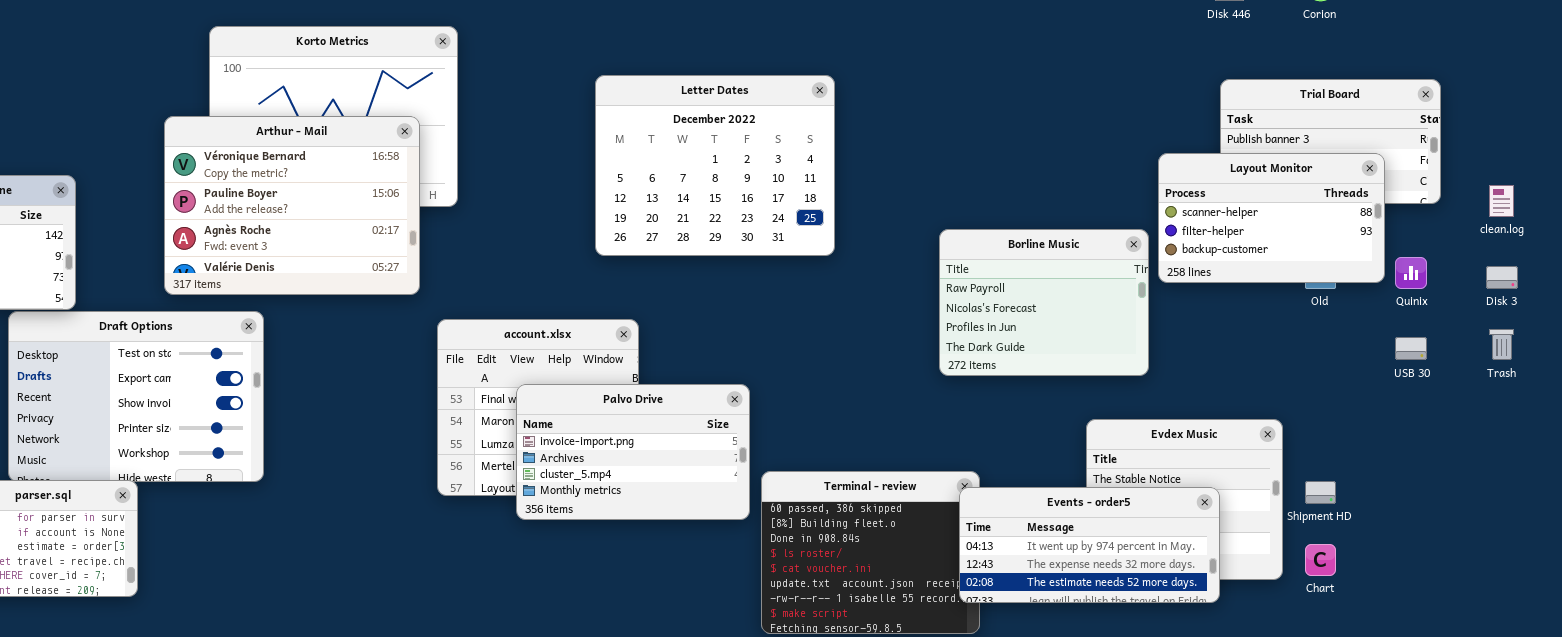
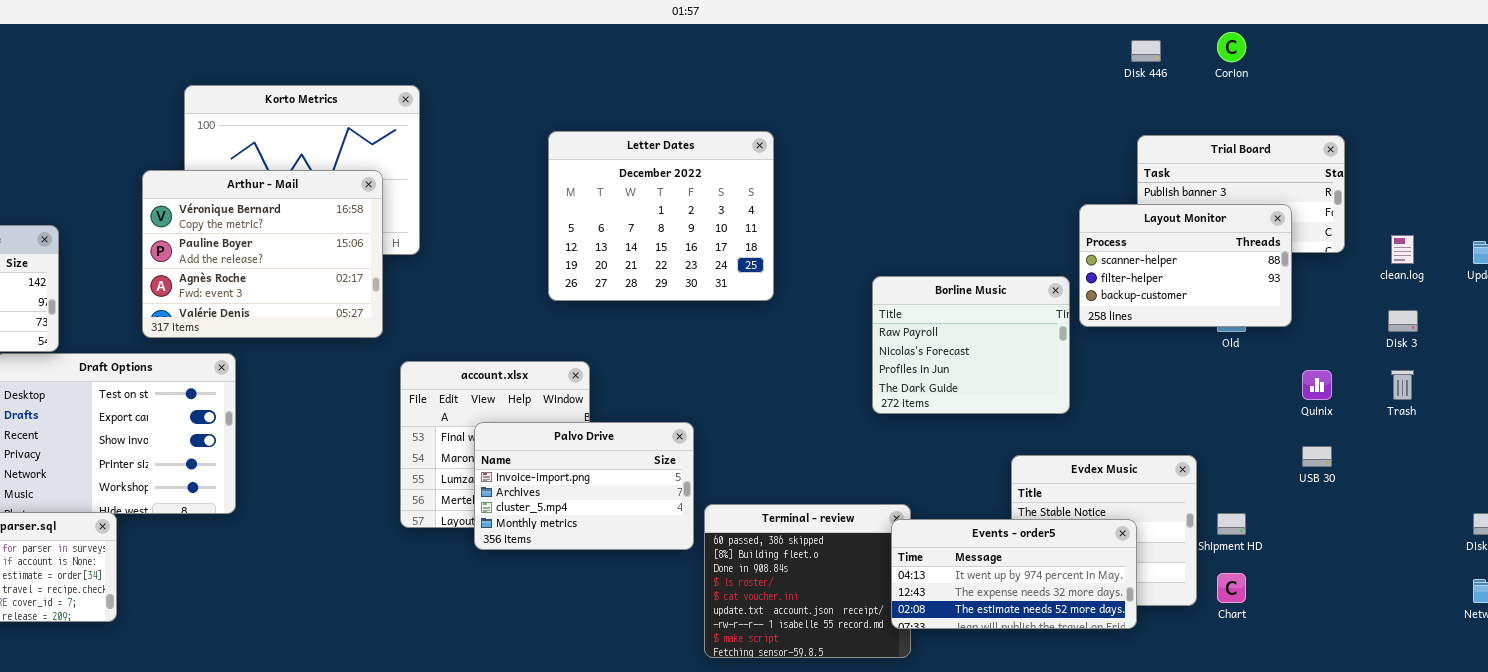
Quinix: [1395,257,1427,289] -> [1302,370,1332,400], moved
USB 30: [1395,337,1427,360] -> [1302,446,1332,467], moved

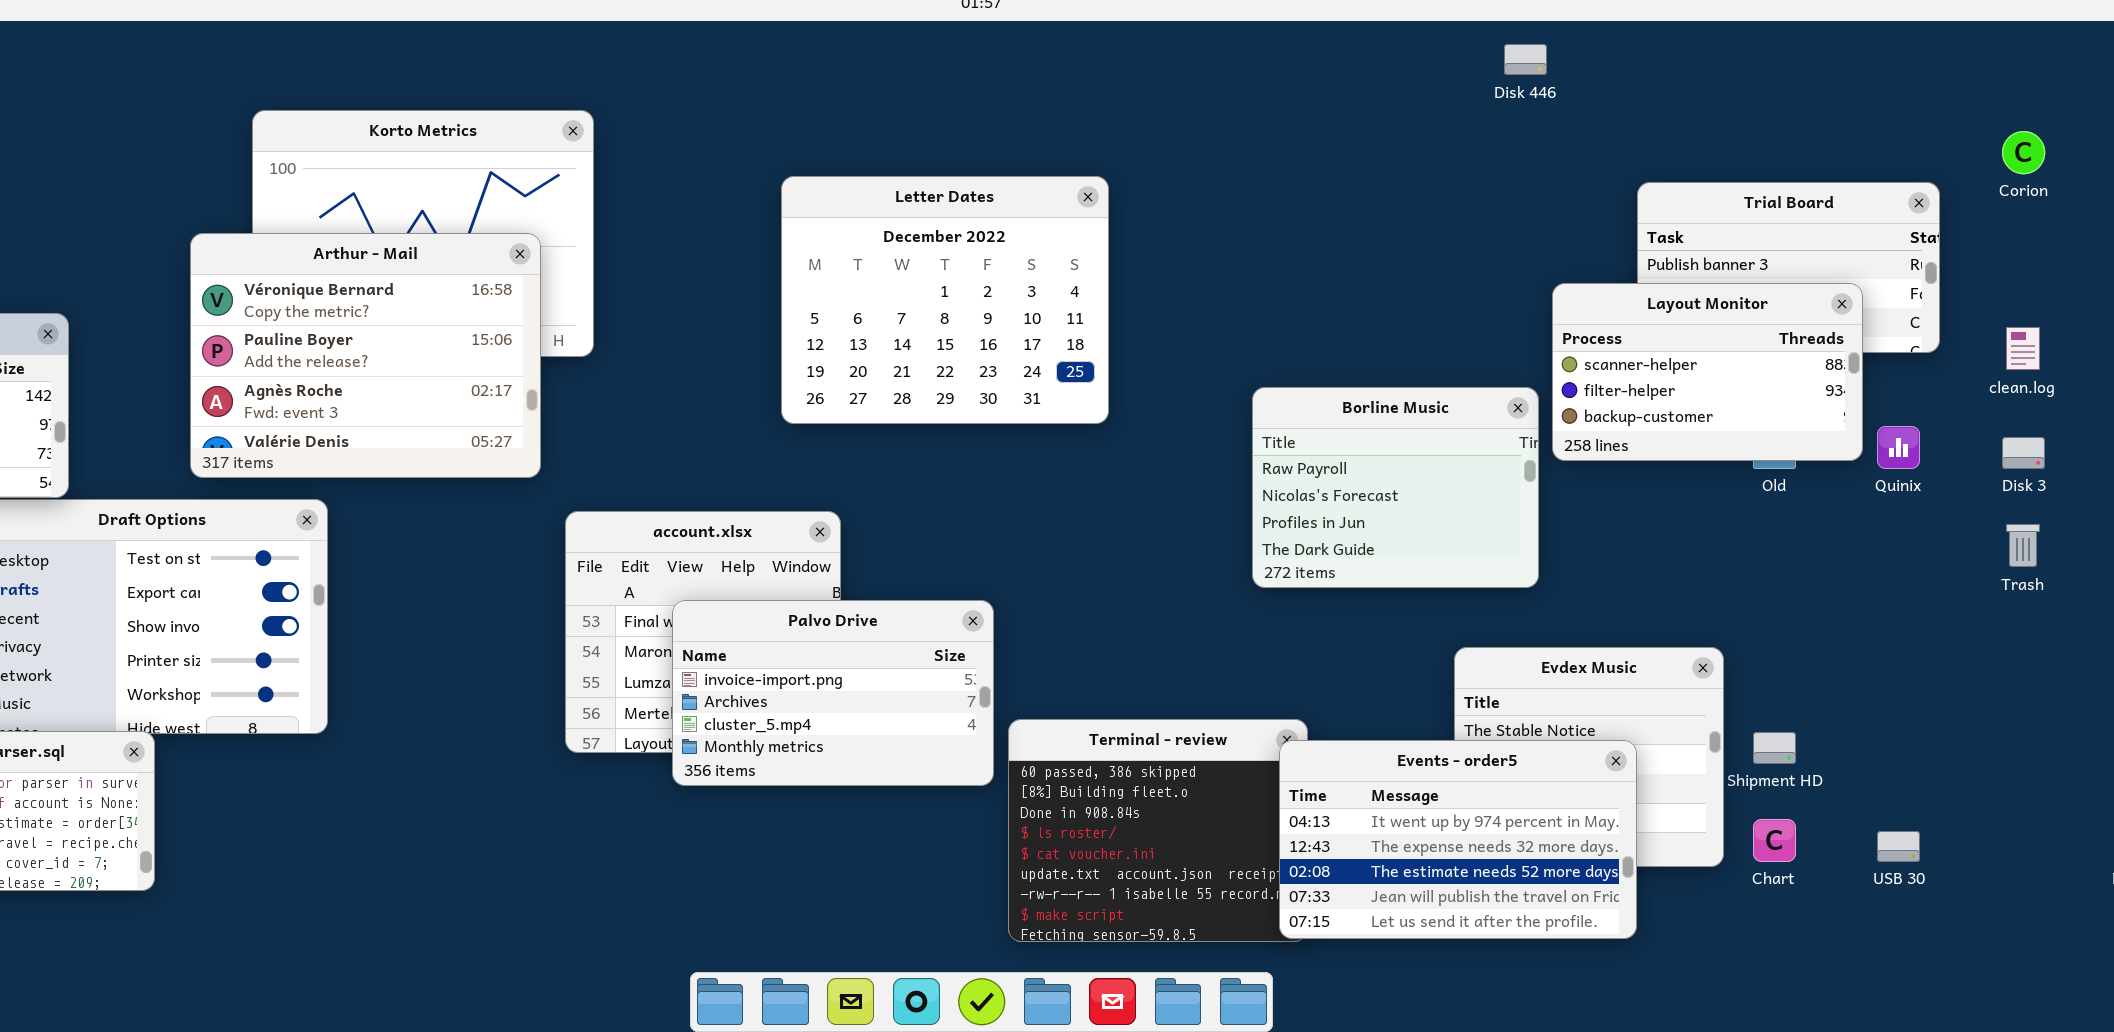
Corion: [1217,32,1246,62] -> [2002,131,2045,174], moved
Disk 446: [1131,40,1161,62] -> [1504,44,1547,75], moved
Quinix: [1302,370,1332,400] -> [1877,426,1920,469], moved
USB 30: [1302,446,1332,467] -> [1877,831,1920,862], moved
Events - order5: [891,519,1137,629] -> [1279,740,1637,939], resized

